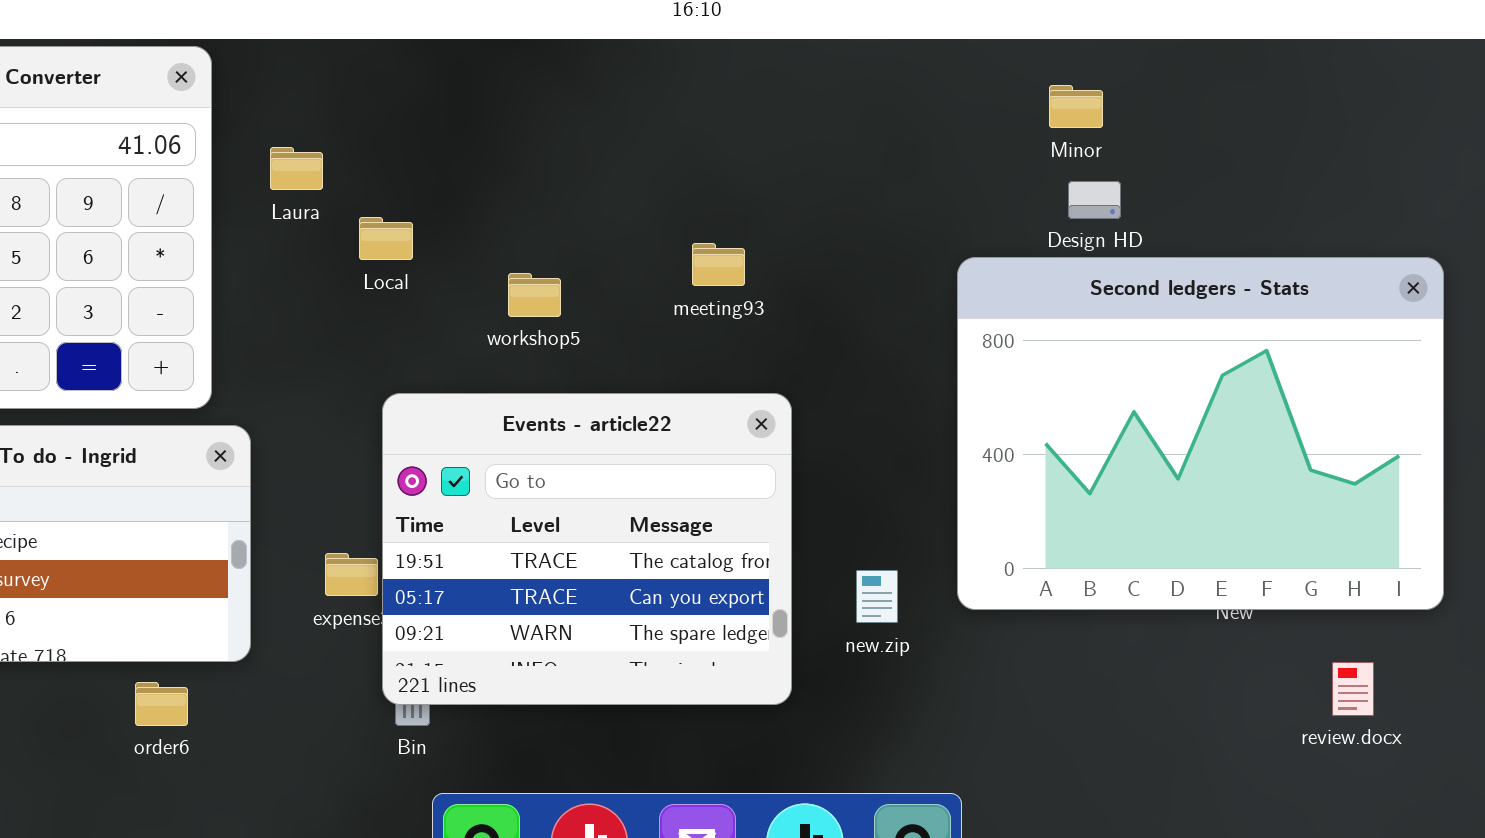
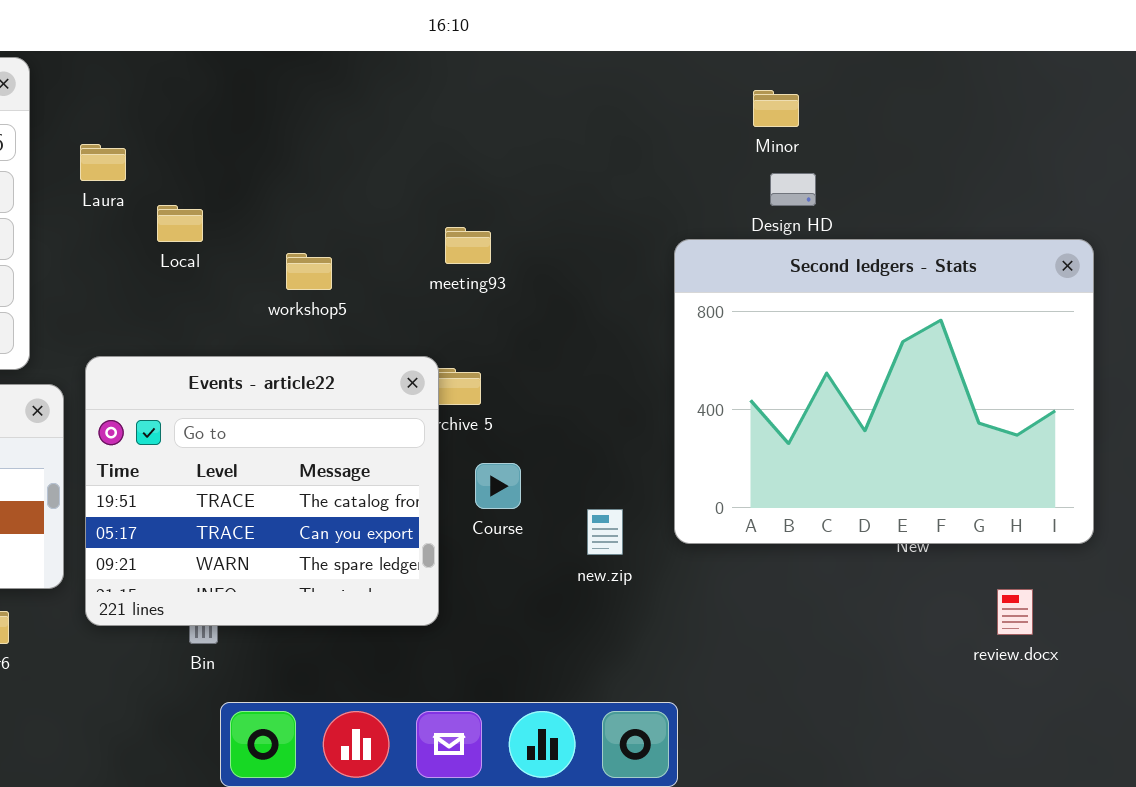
Events - article22: [382,393,792,705] -> [85,356,439,626], moved

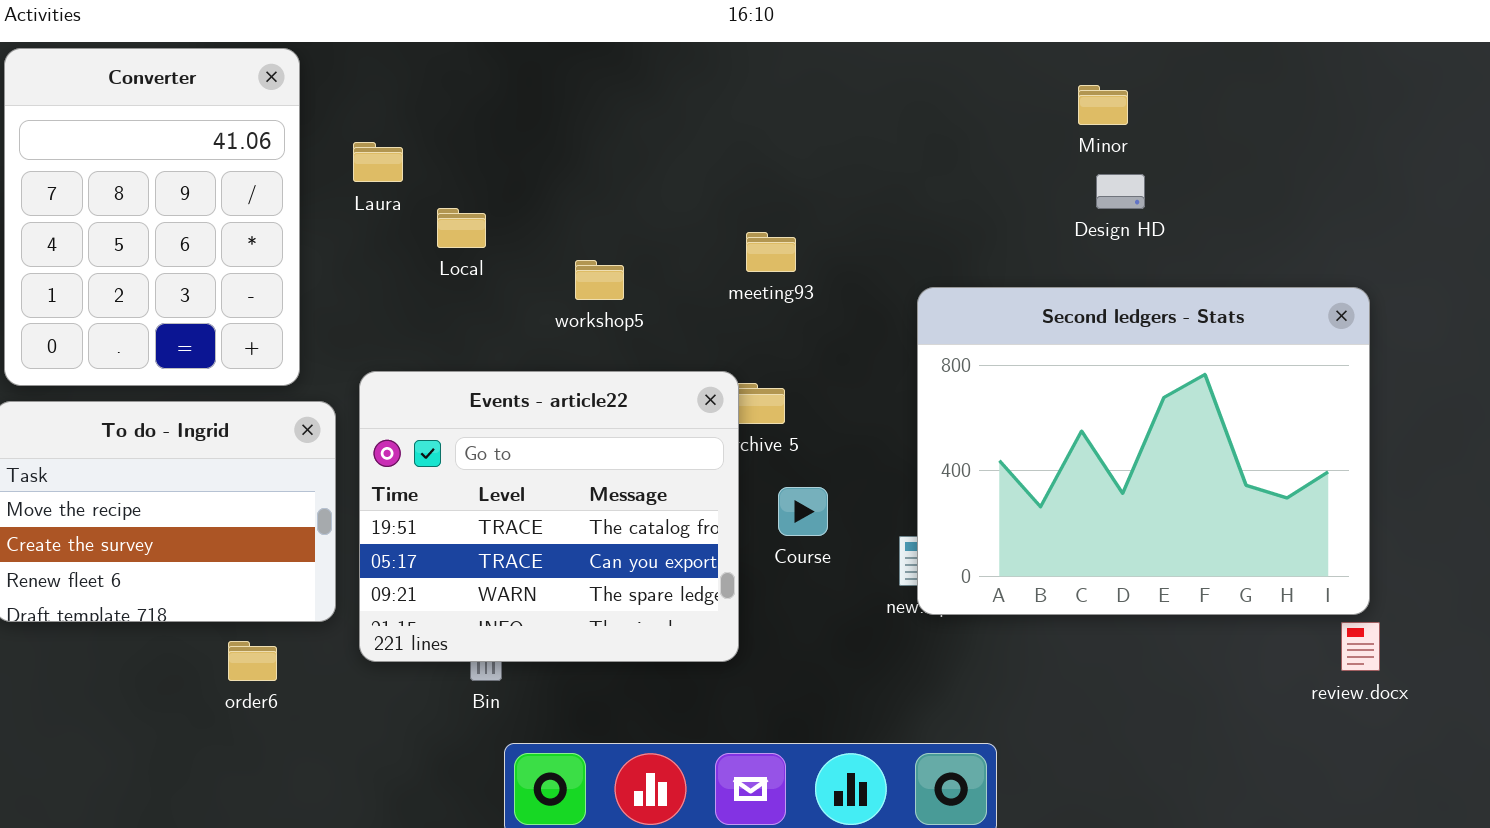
Second ledgers - Stats: [674,239,1094,544] -> [917,287,1370,615], moved

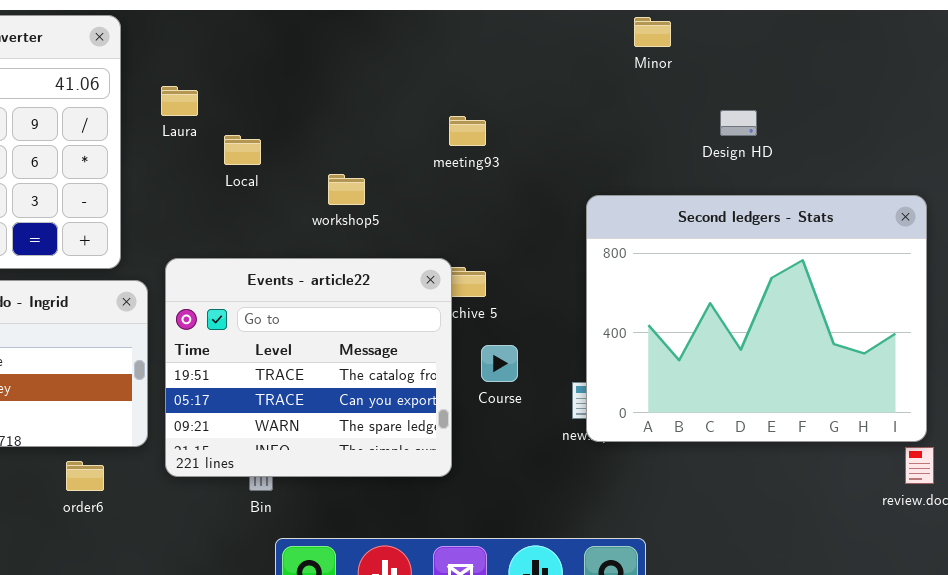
Minor: [1078,85,1128,125] -> [634,17,671,47], moved
meeting93: [746,232,796,272] -> [449,116,486,146], moved

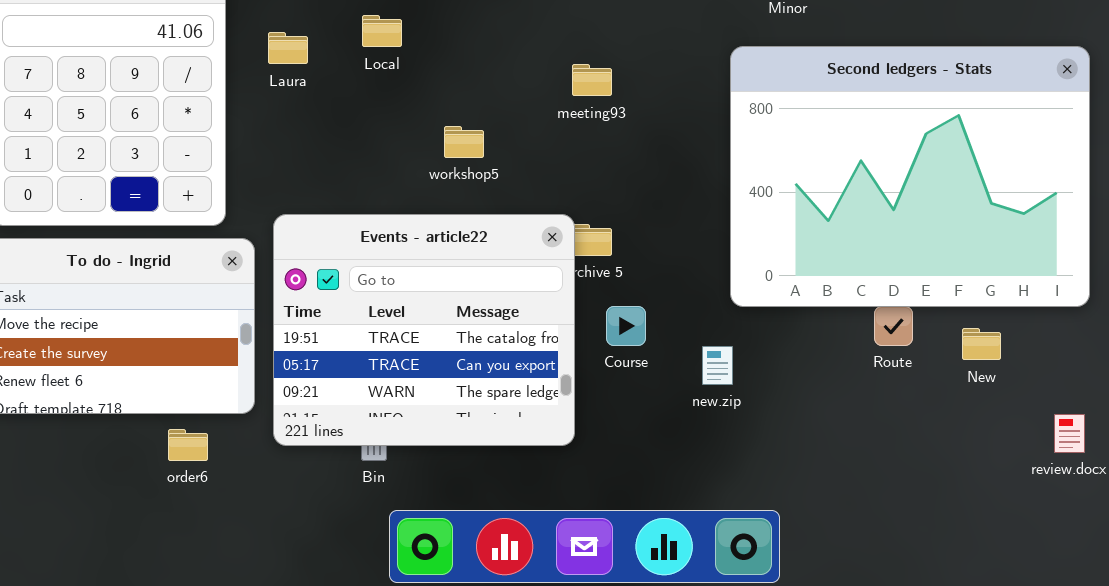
Local: [224,135,261,165] -> [362,15,402,47], moved
Second ledgers - Stats: [586,195,927,442] -> [730,46,1090,307], moved

